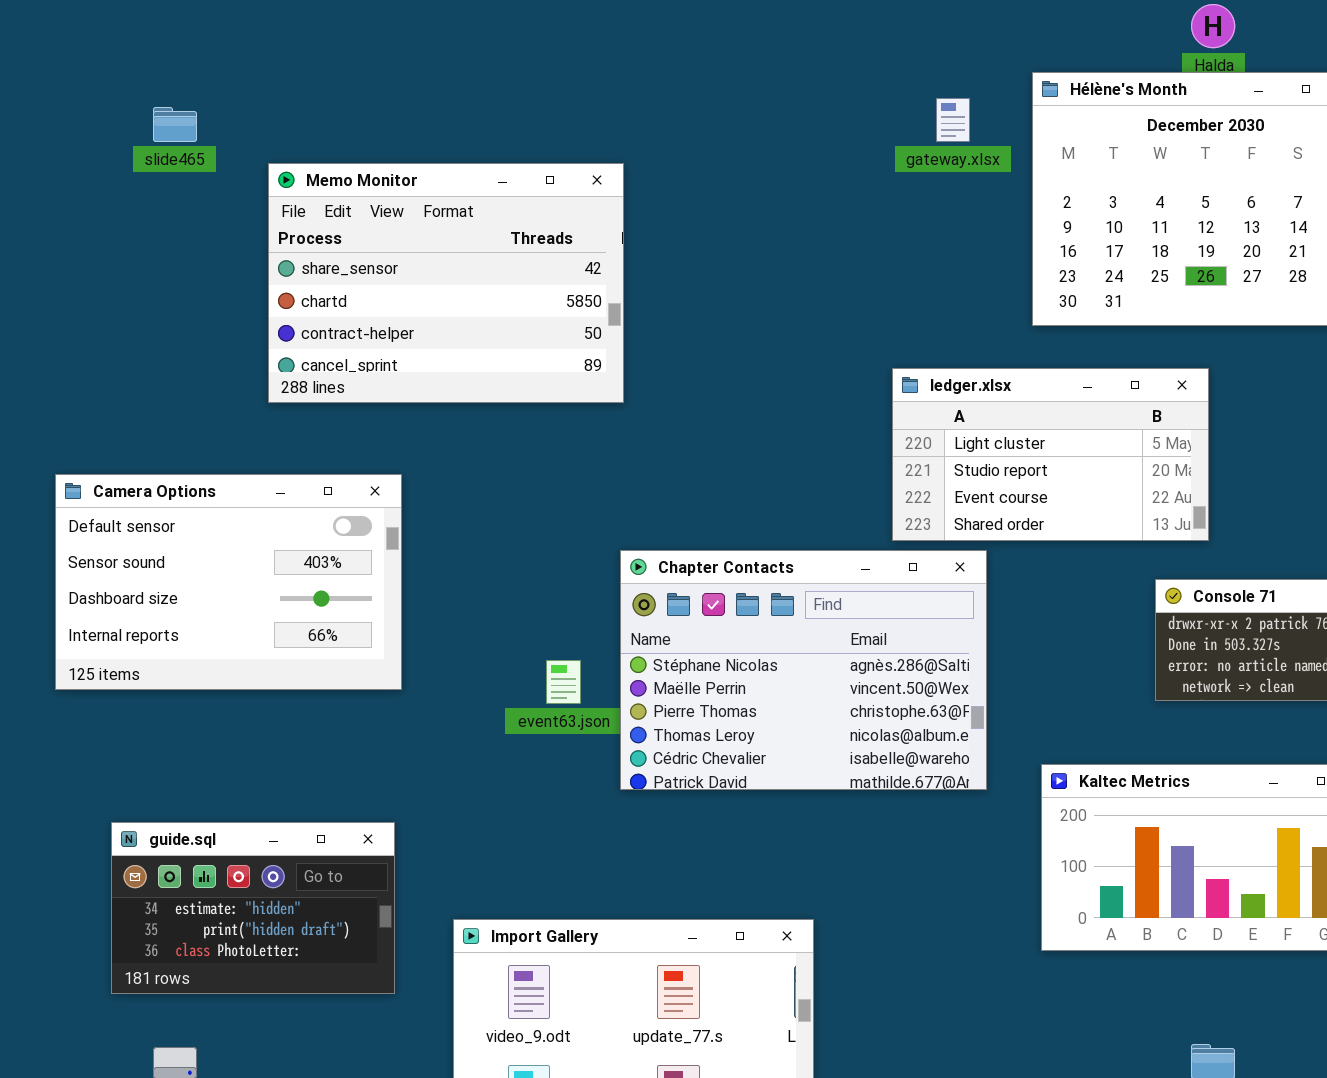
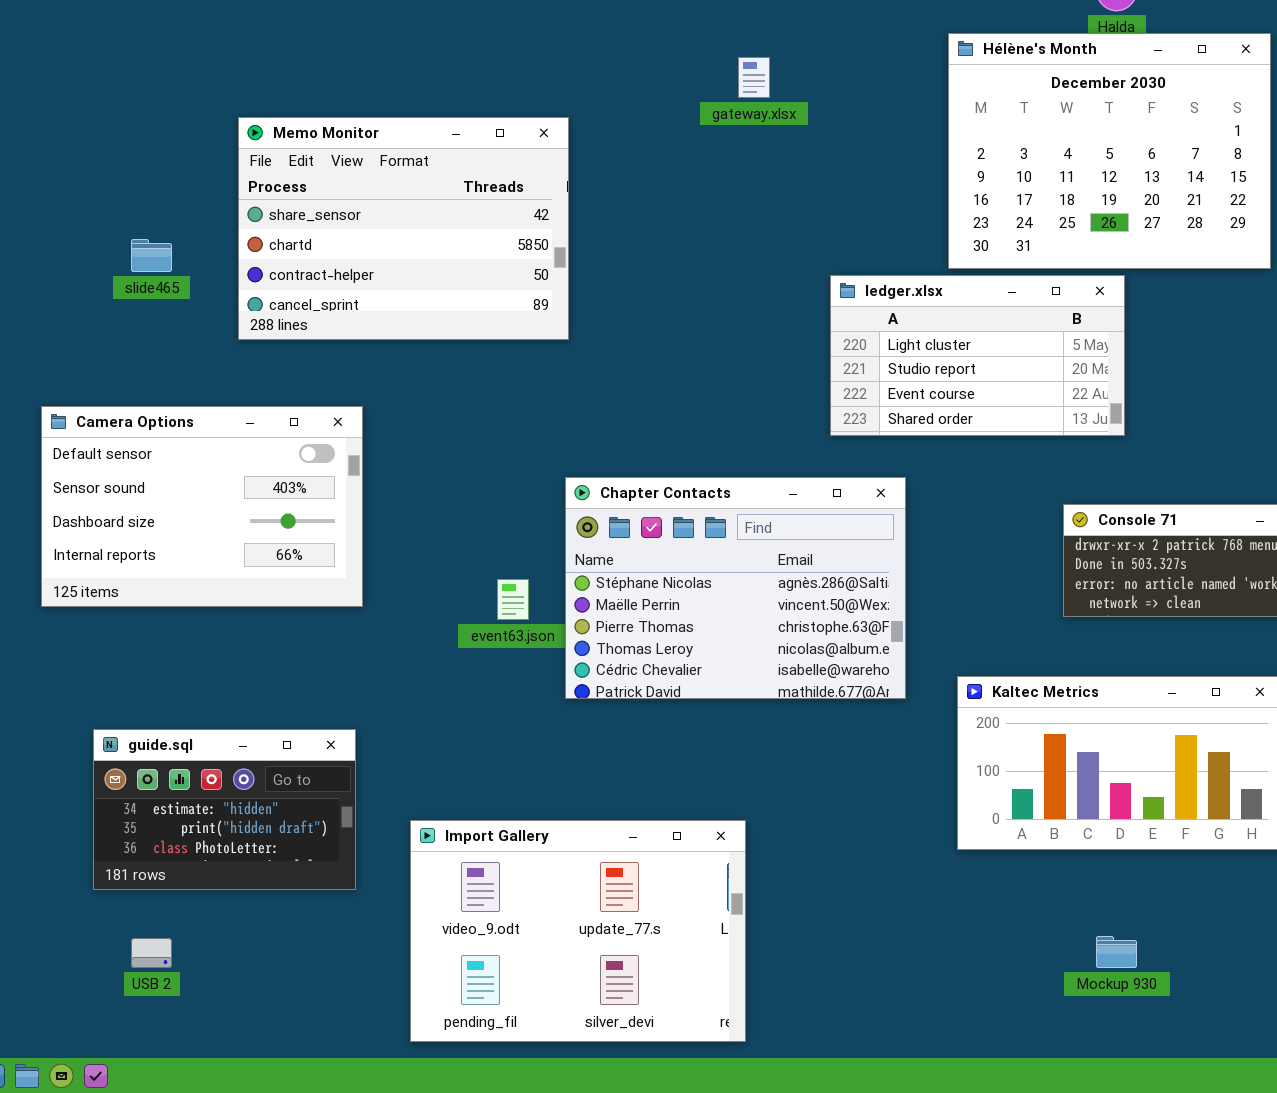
gateway.xlsx: [936,98,970,142] -> [738,57,770,98], moved
slide465: [153,107,197,142] -> [131,239,172,272], moved
ledger.xlsx: [892,368,1209,541] -> [830,275,1125,436], moved

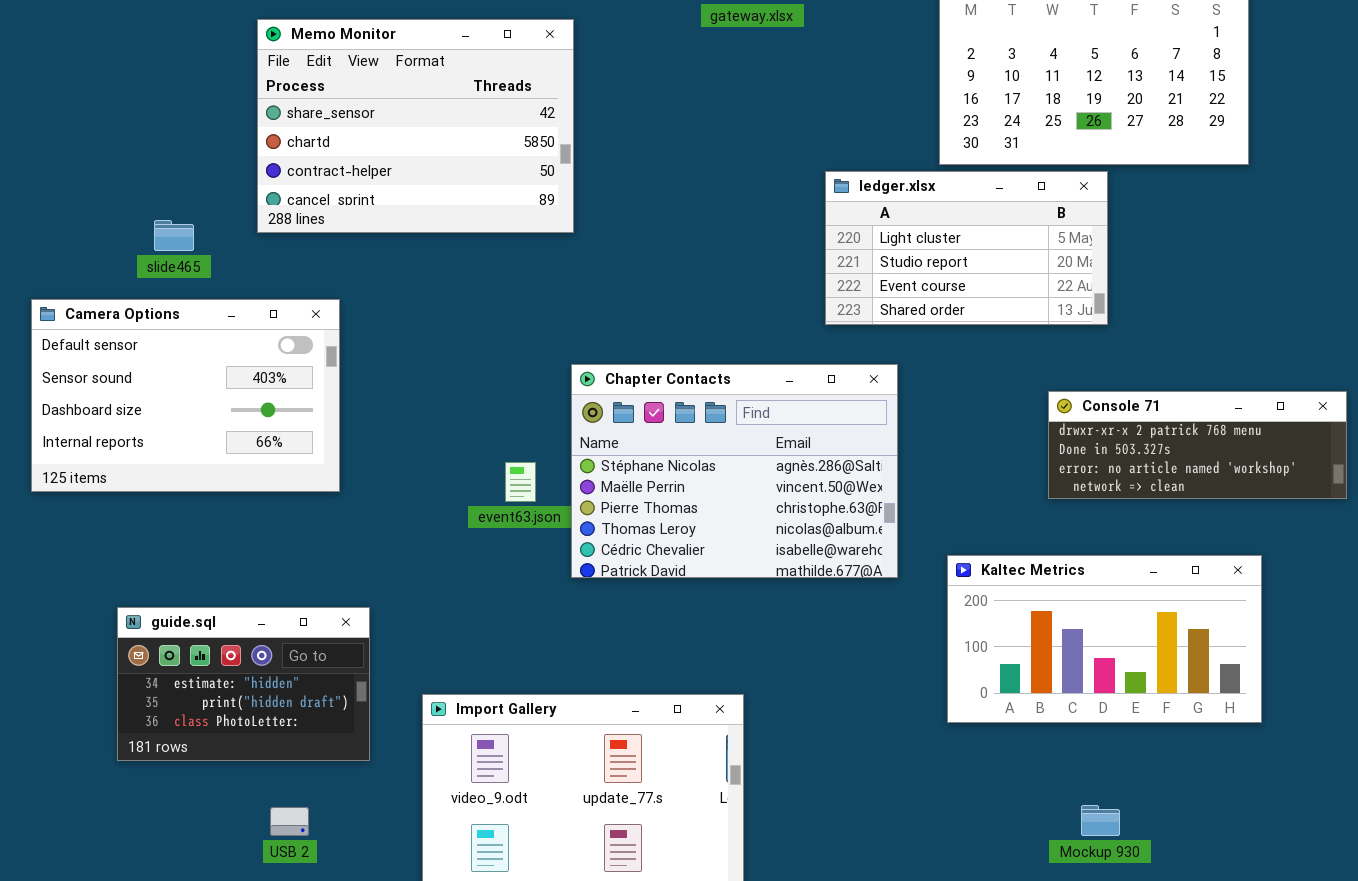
slide465: [131,239,172,272] -> [154,220,194,251], moved
Camera Options: [41,406,363,607] -> [31,299,340,492], moved
USB 2: [131,938,172,968] -> [270,807,309,836], moved

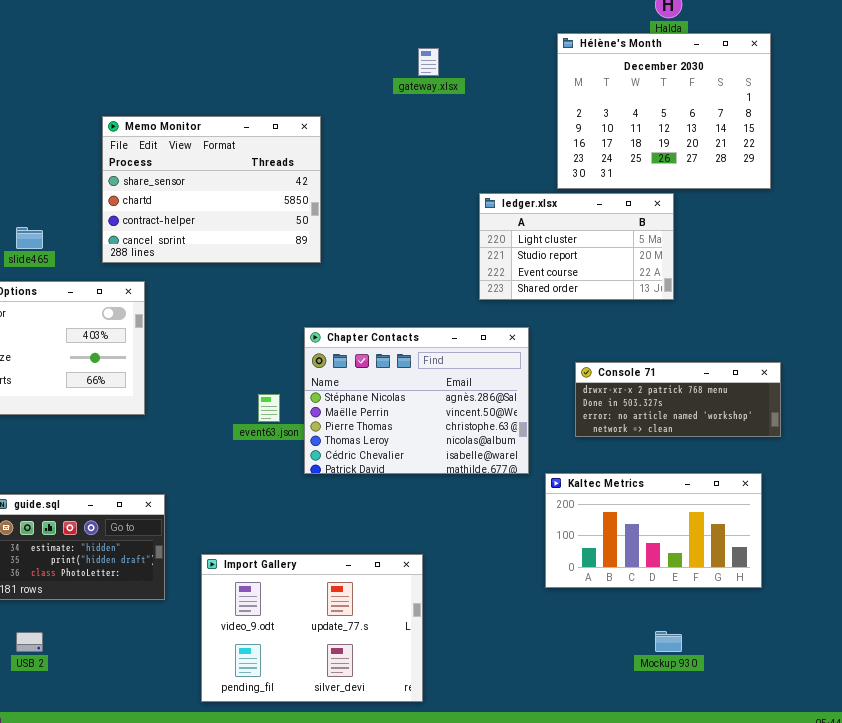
Memo Monitor: [257,19,574,233] -> [102,116,321,263], moved
Console 71: [1048,391,1347,499] -> [575,362,781,437], moved
Kaltec Metrics: [947,555,1262,723] -> [545,473,762,588], moved
USB 2: [270,807,309,836] -> [16,632,43,652], moved

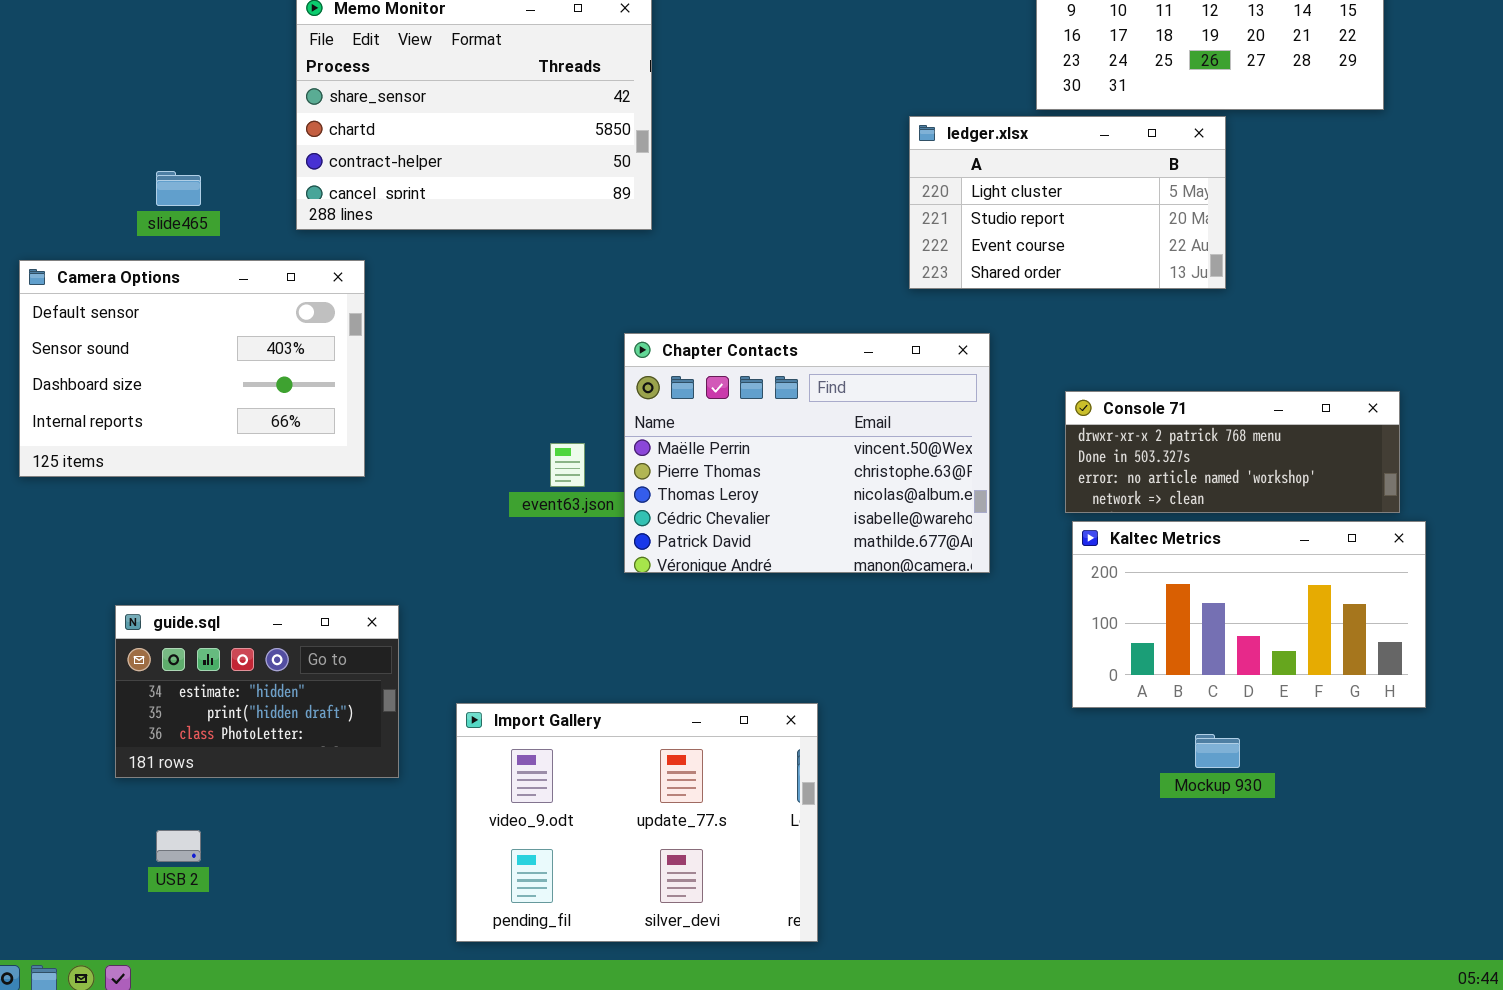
Chapter Contacts: [304,327,529,474] -> [624,333,990,573], scrolled down 1 row
Kaltec Metrics: [545,473,762,588] -> [1072,521,1426,708], moved
Mockup 930: [655,631,682,652] -> [1195,734,1240,768], moved

